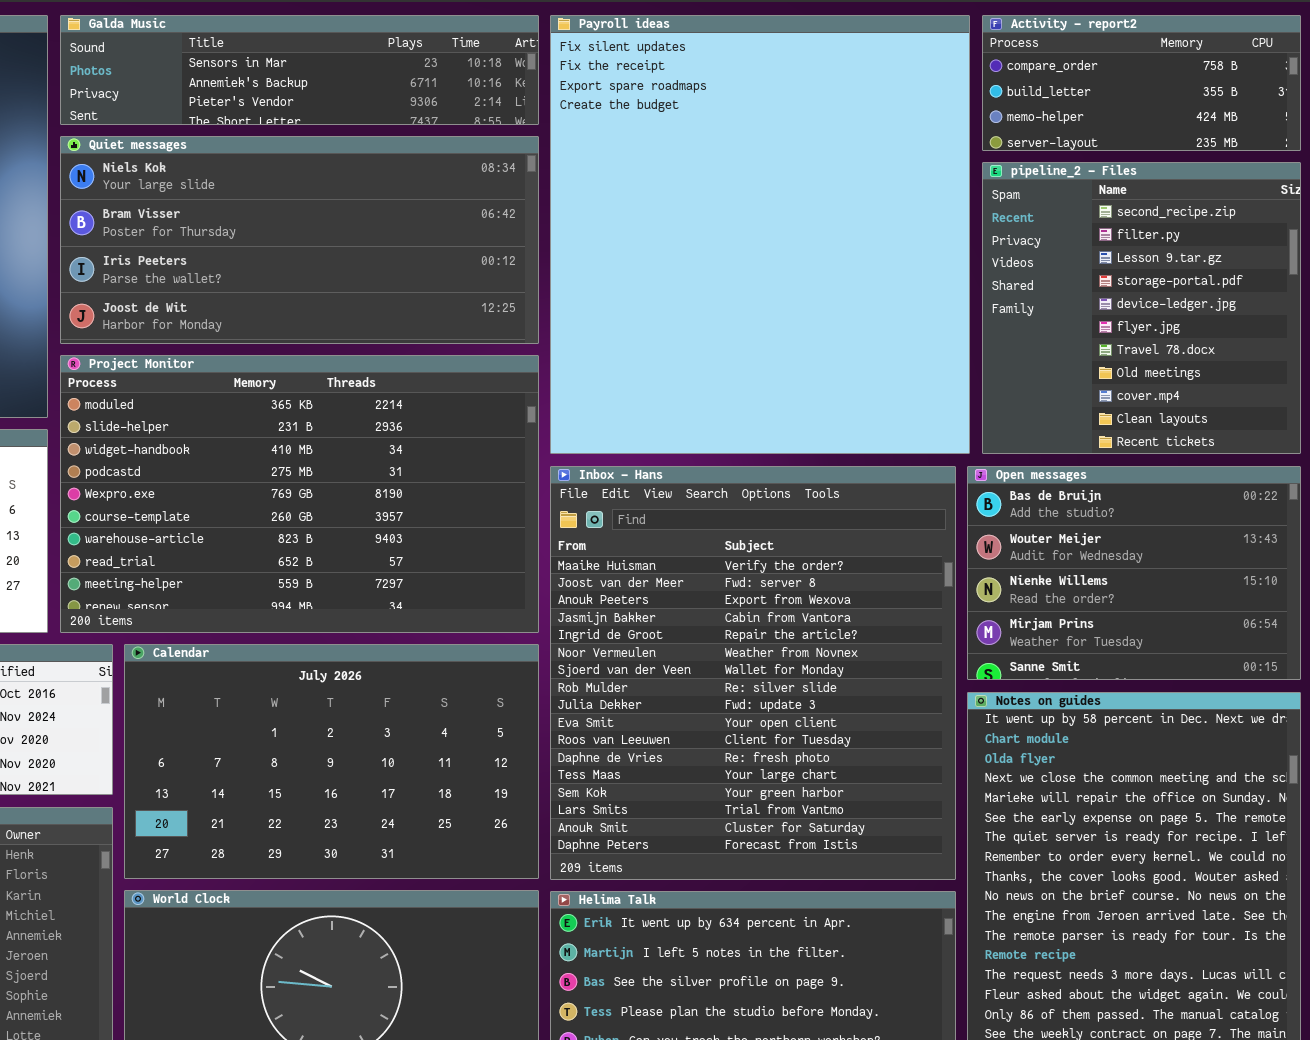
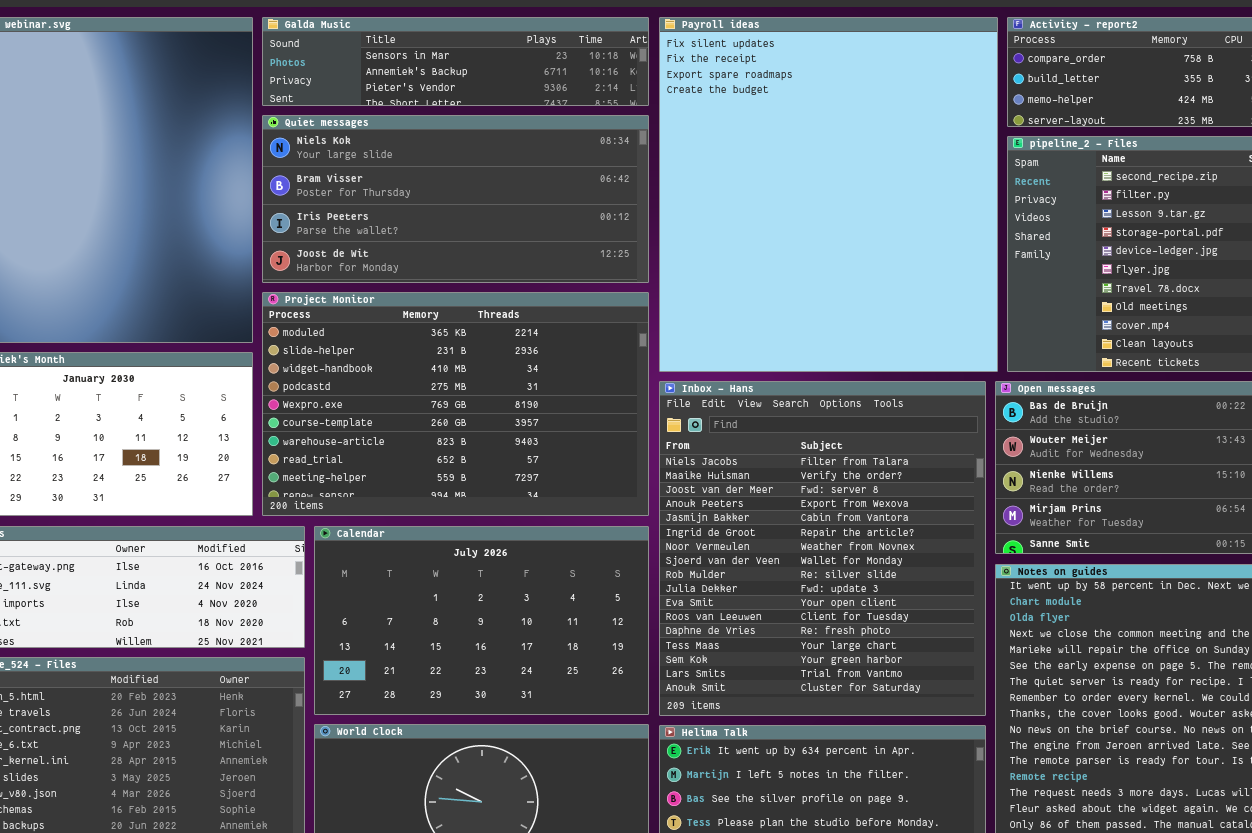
Inbox - Hans: [550,466,956,880] -> [659,381,986,716], scrolled up 1 row

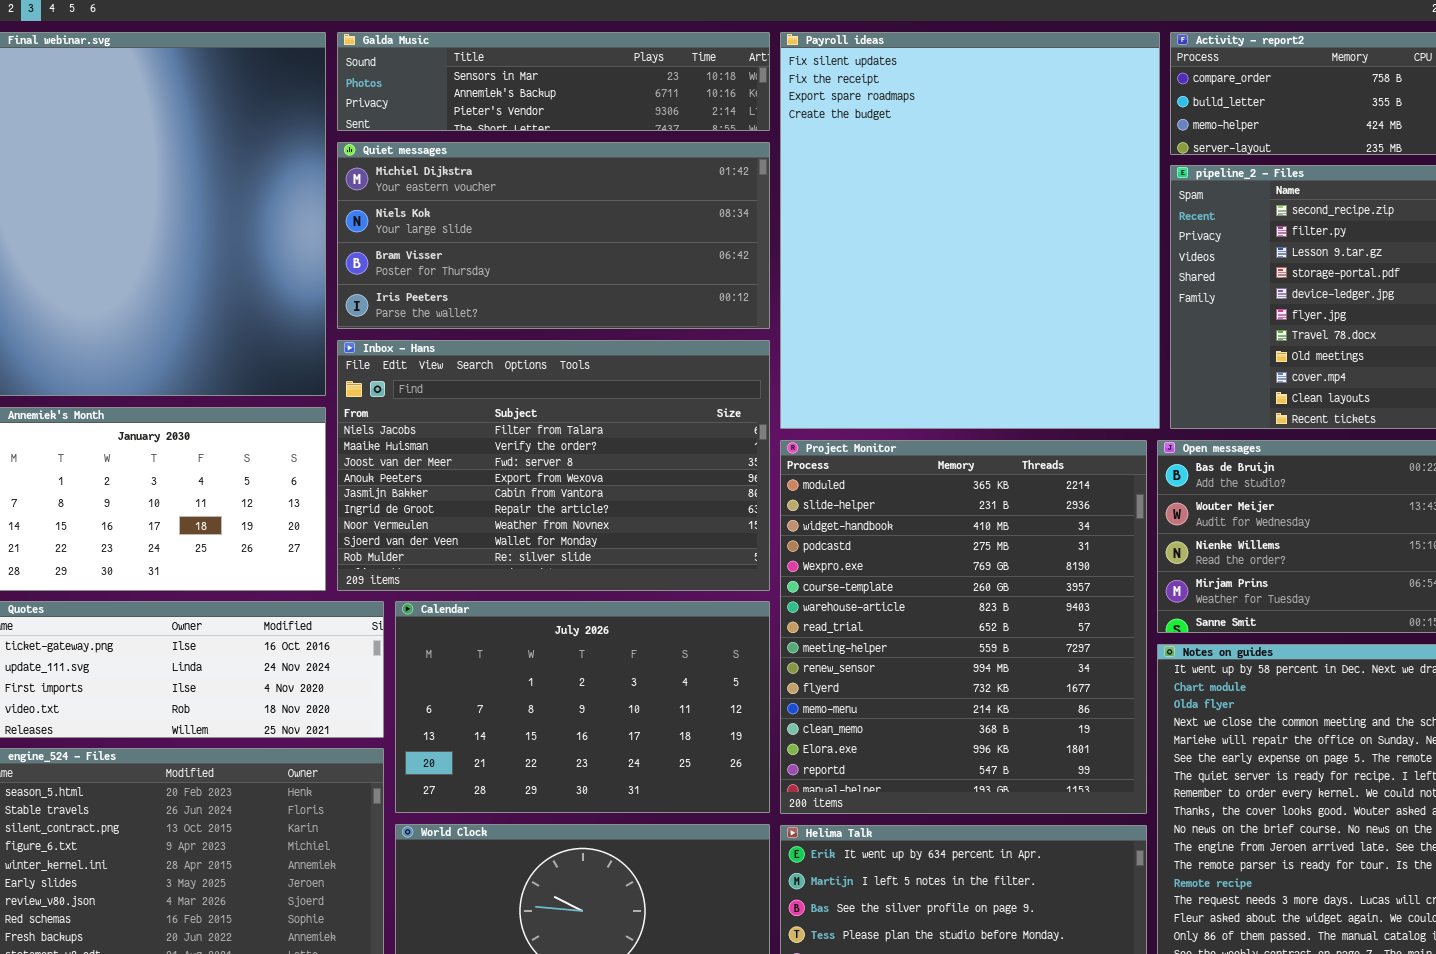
Quiet messages: [262,115,649,283] -> [337,142,770,329], scrolled up 1 row
Project Monitor: [262,292,649,516] -> [780,440,1147,814], moved, resized
Inbox - Hans: [659,381,986,716] -> [337,340,770,591], moved, resized

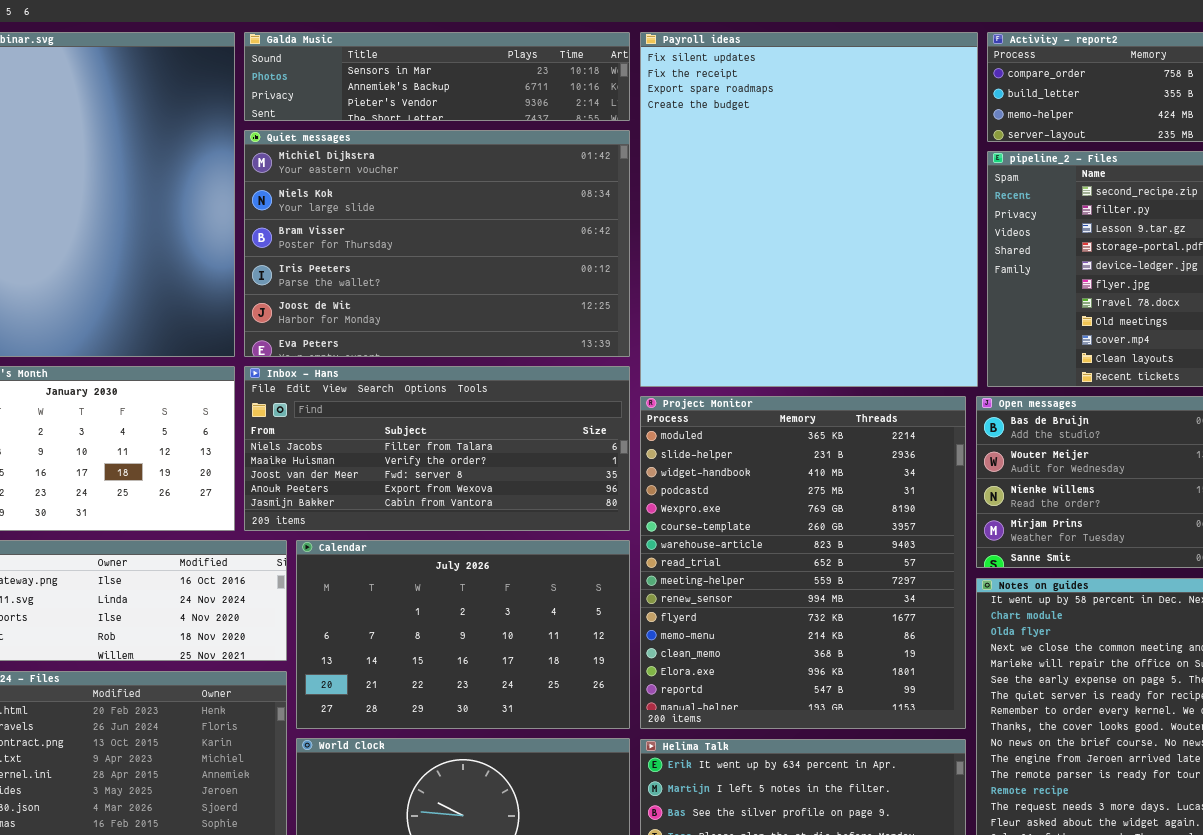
Quiet messages: [337,142,770,329] -> [244,130,630,357], resized
Inbox - Hans: [337,340,770,591] -> [244,366,630,531], resized

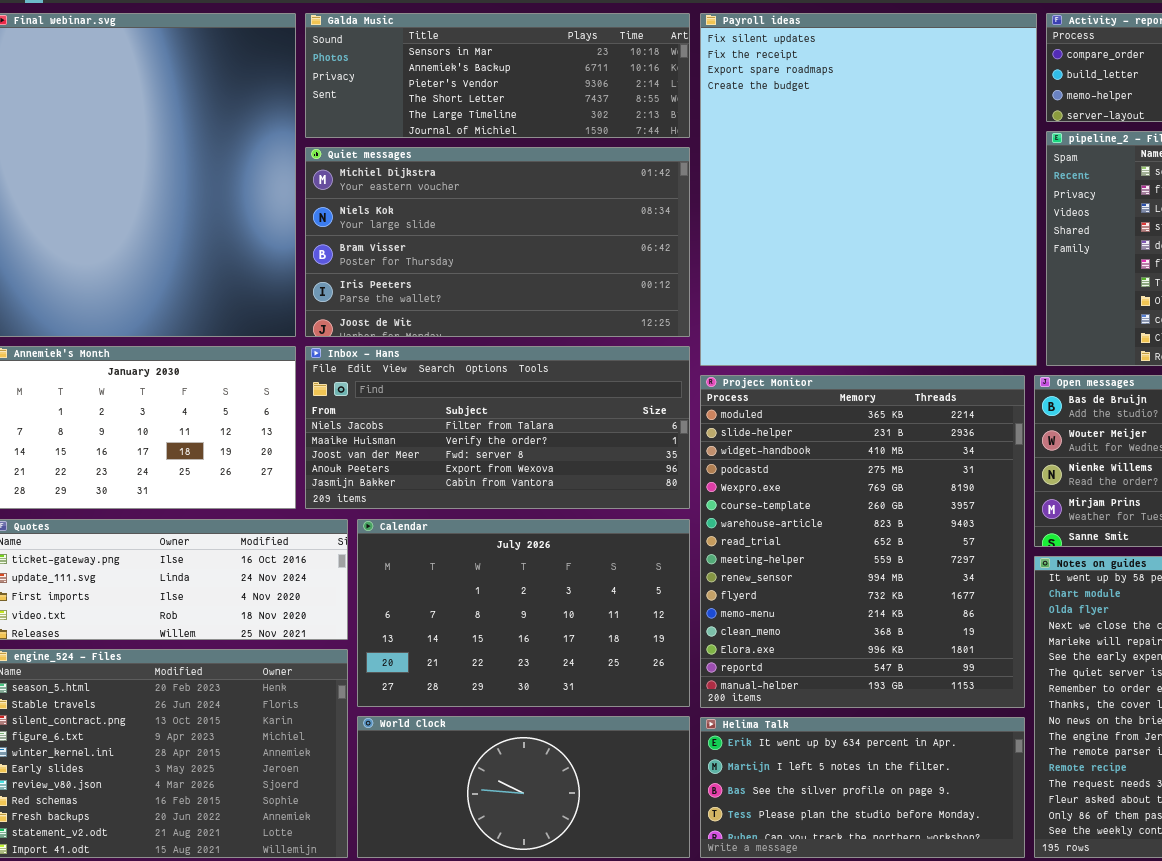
Galda Music: [244,32,630,121] -> [305,13,690,138], resized
Quiet messages: [244,130,630,357] -> [305,147,690,337], resized

